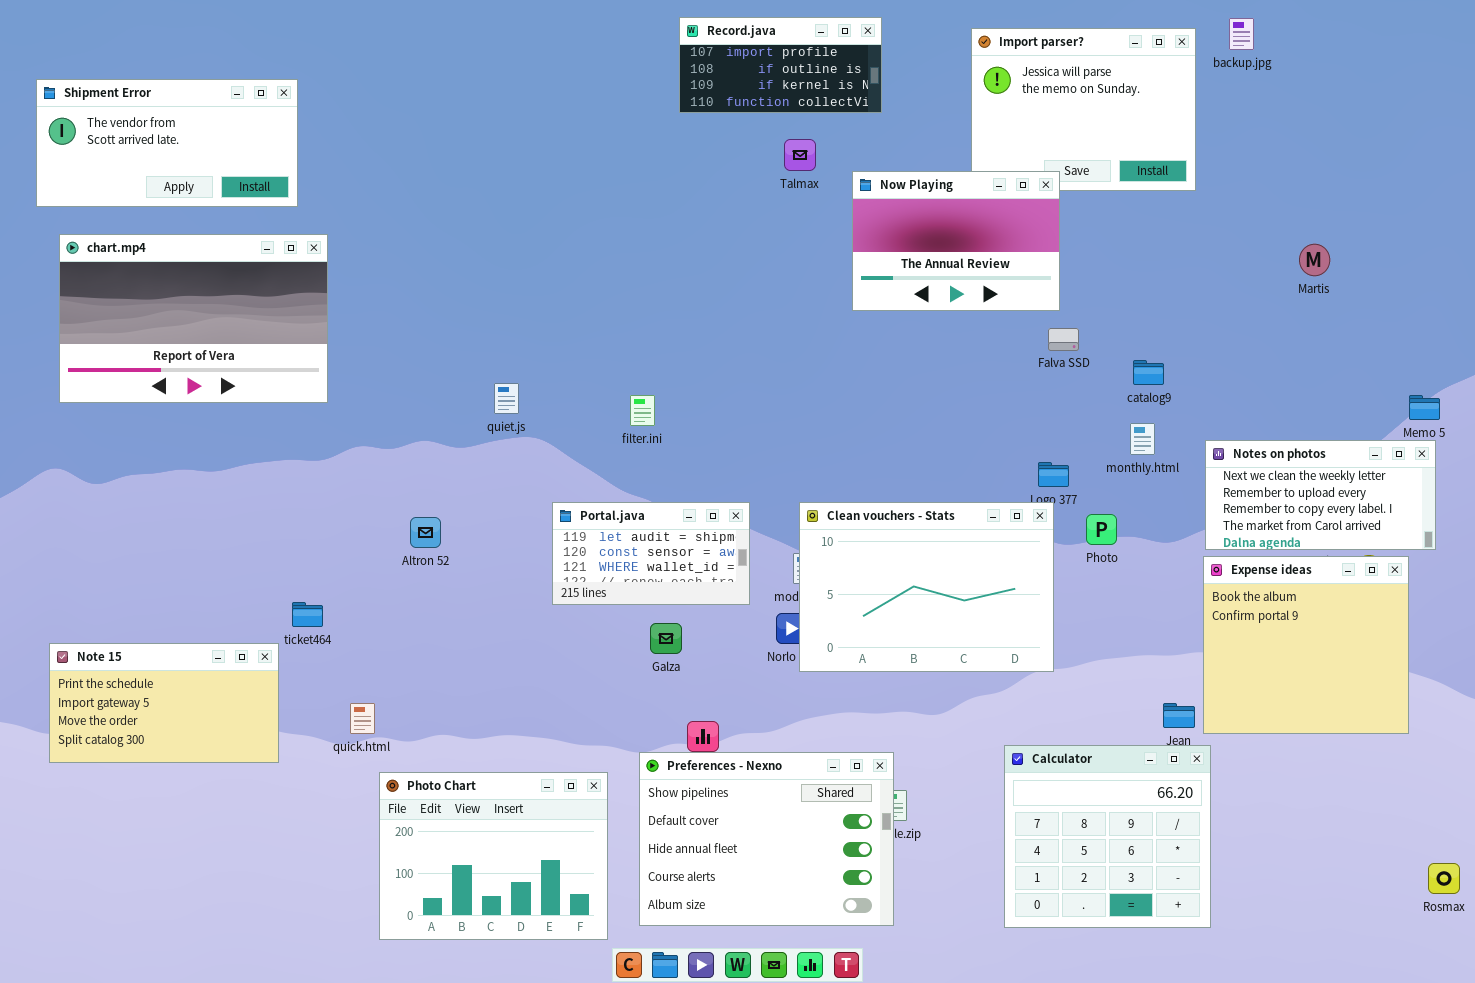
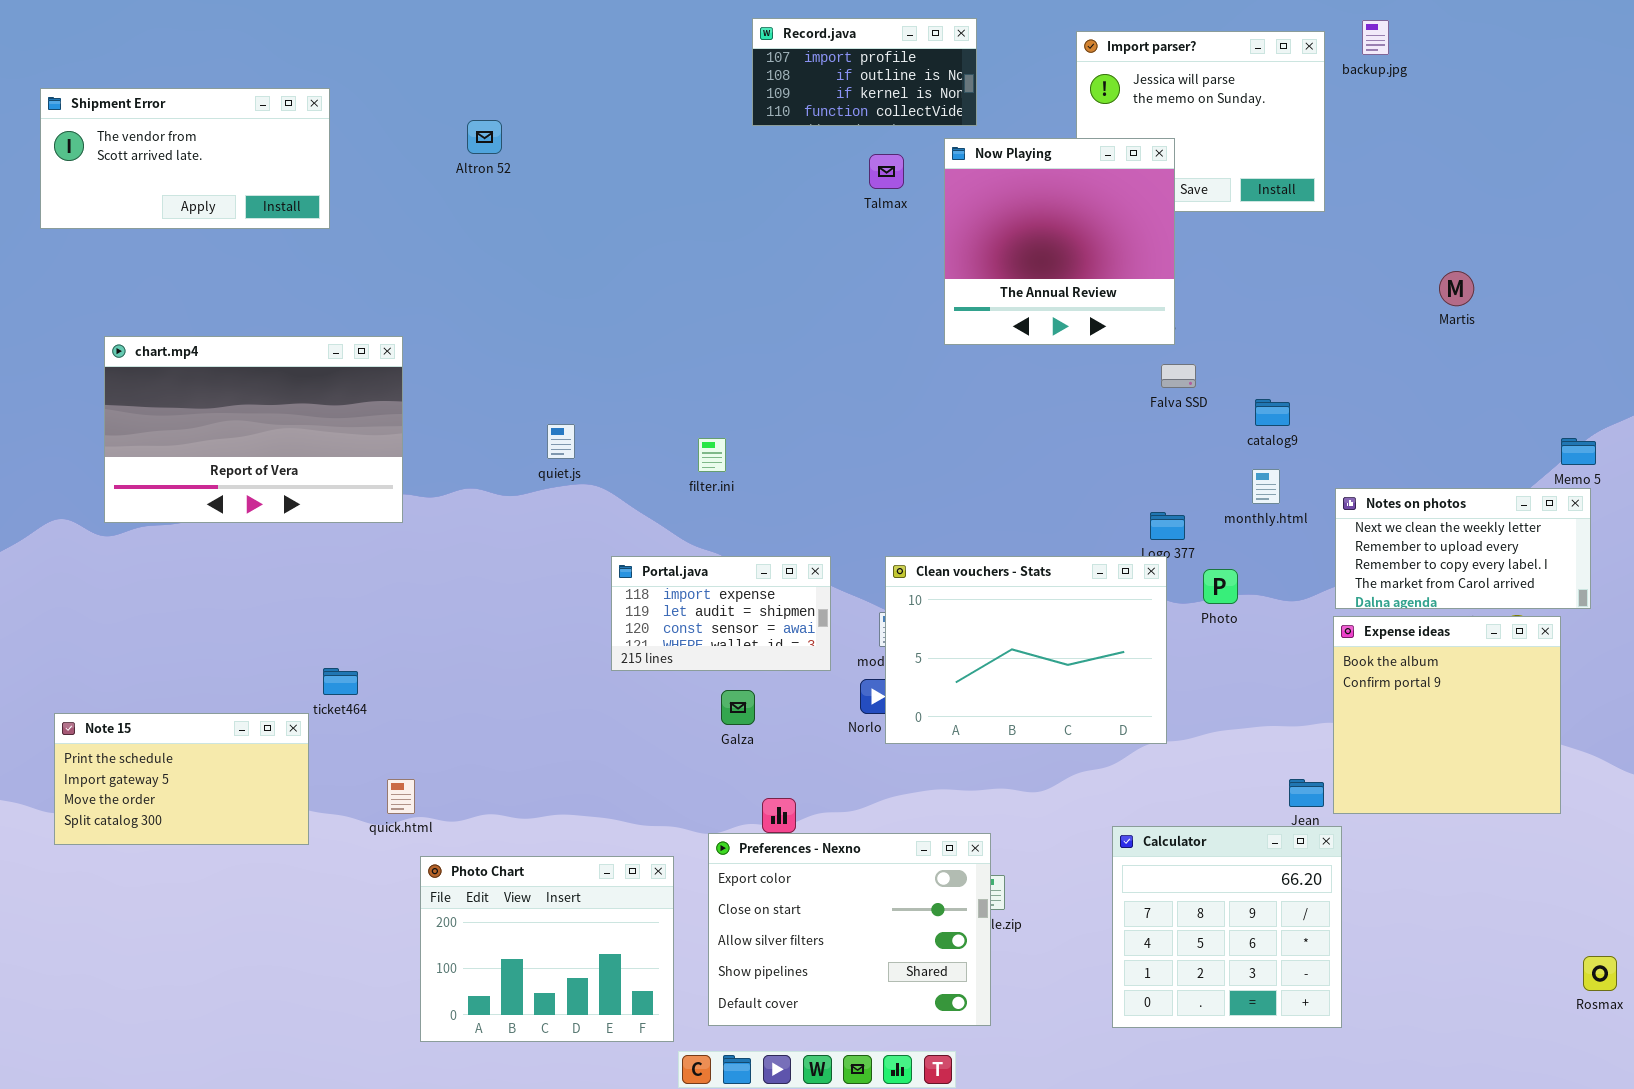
Now Playing: [852,171,1060,311] -> [944,138,1175,345], resized
chart.mp4: [59,234,328,403] -> [104,336,403,523], moved
Portal.java: [552,502,750,605] -> [611,556,831,671], scrolled up 1 row
Altron 52: [410,517,441,548] -> [467,120,502,154], moved
Preferences - Nexno: [639,752,894,926] -> [708,833,991,1026], scrolled up 3 rows

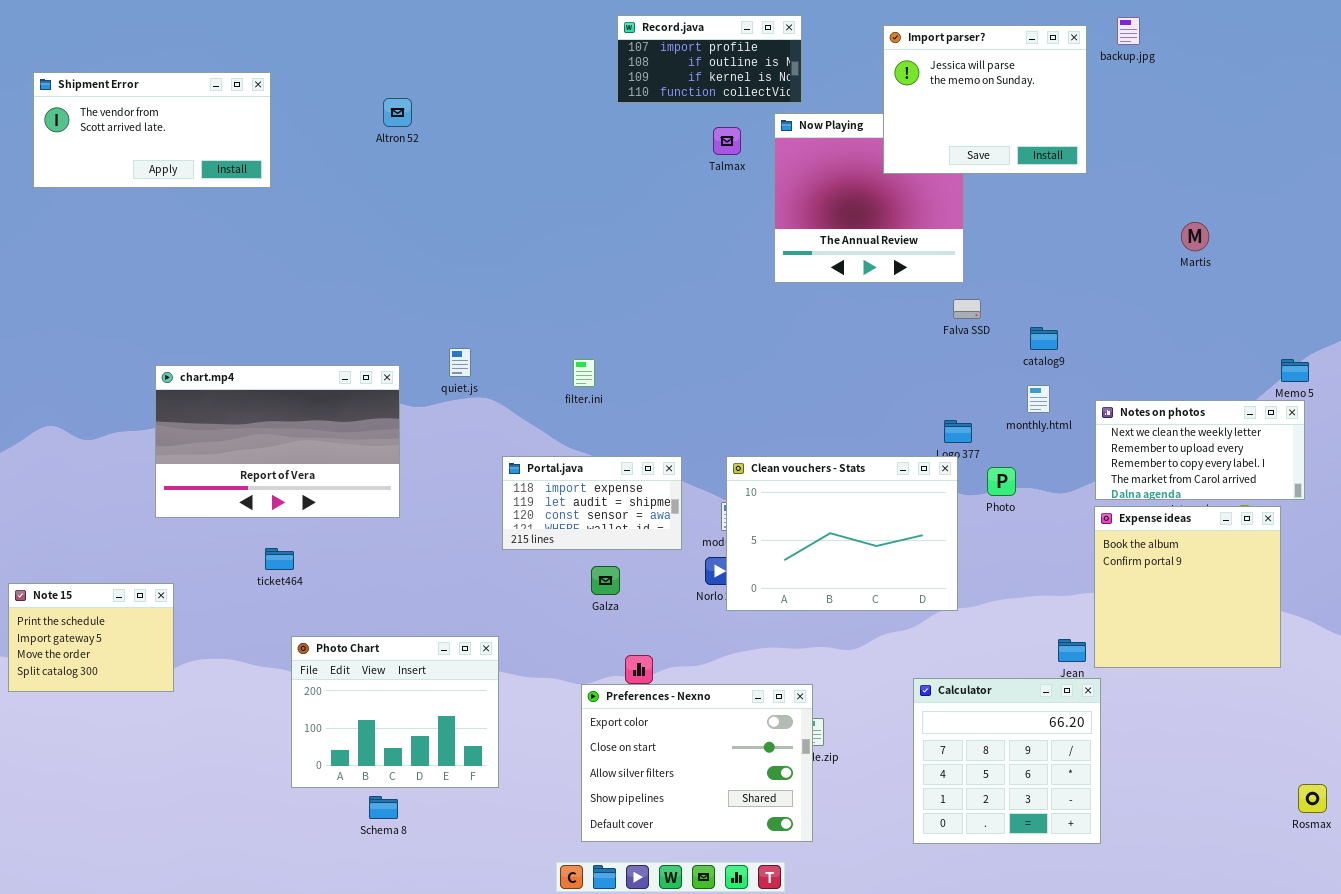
Import parser?: [1076,31,1325,212] -> [883,25,1087,174], raised
chart.mp4: [104,336,403,523] -> [155,365,400,518], moved
Note 15: [54,713,309,845] -> [8,583,174,692], moved, resized
Photo Chart: [420,856,674,1042] -> [291,636,499,788], moved

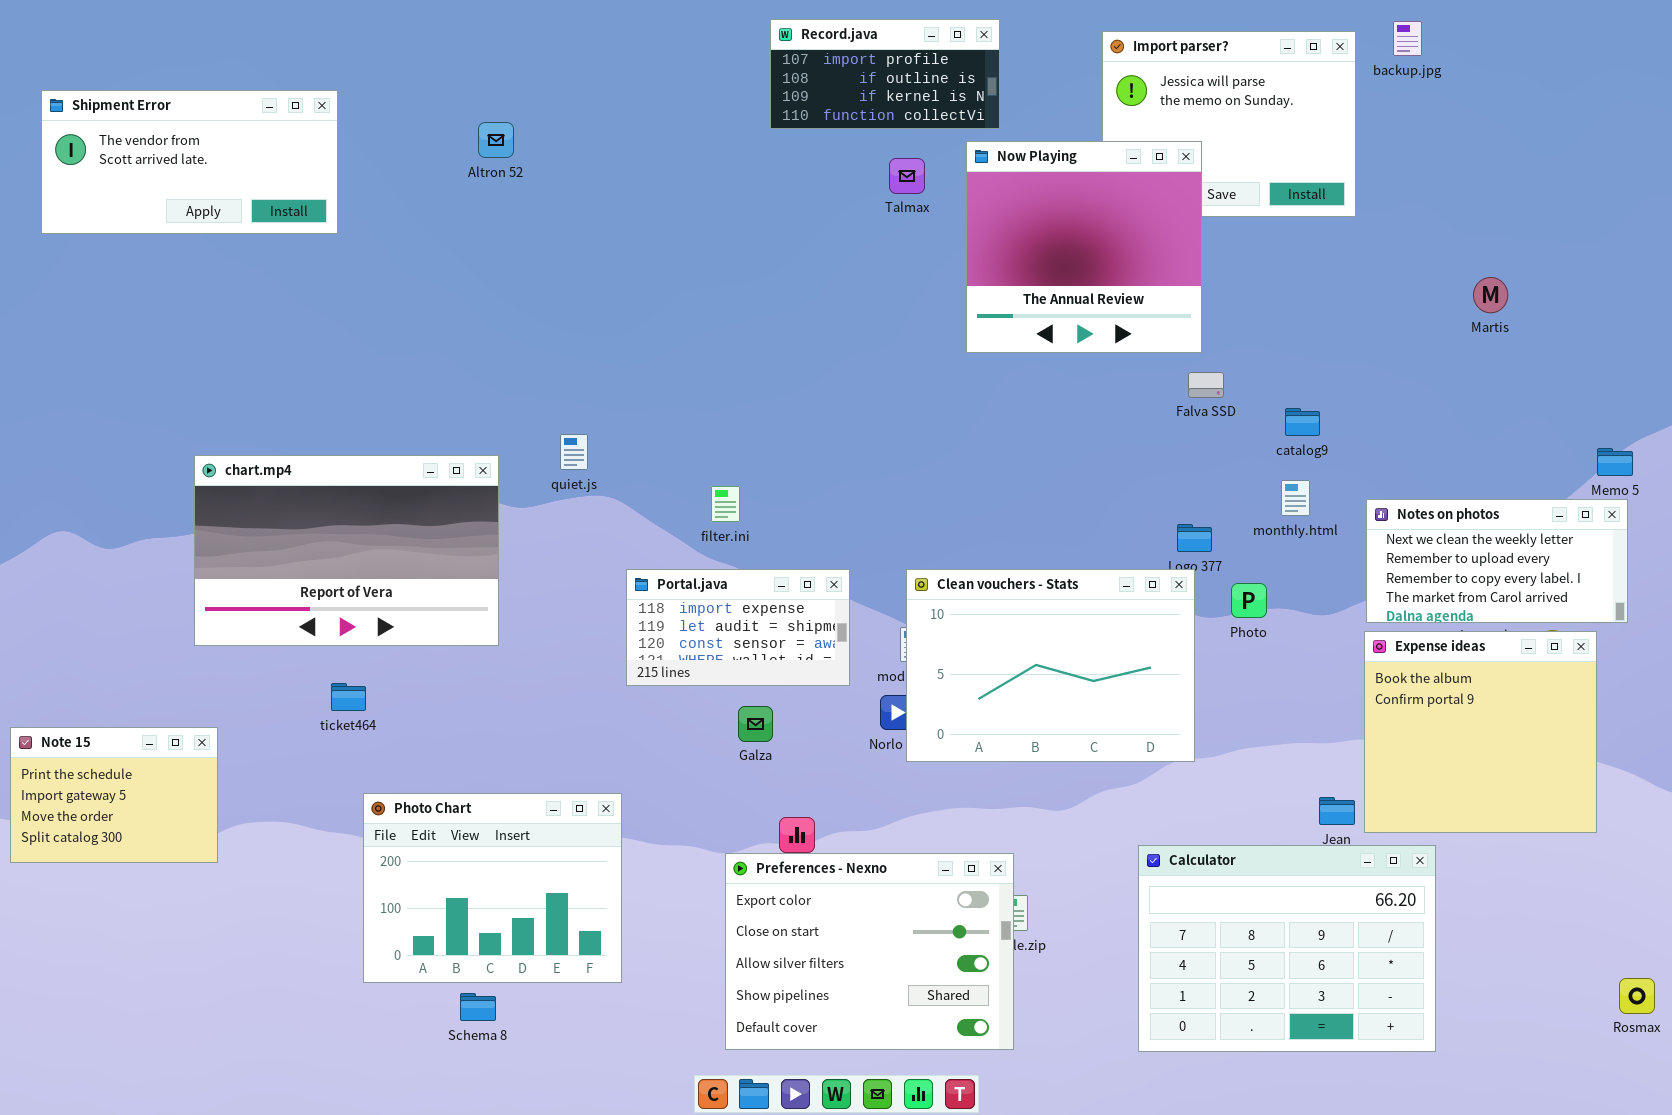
Now Playing: [774,113,964,283] -> [966,141,1202,353], raised
filter.ini: [573,359,595,387] -> [711,486,740,522], moved
Calculator: [913,678,1101,844] -> [1138,845,1436,1052], resized

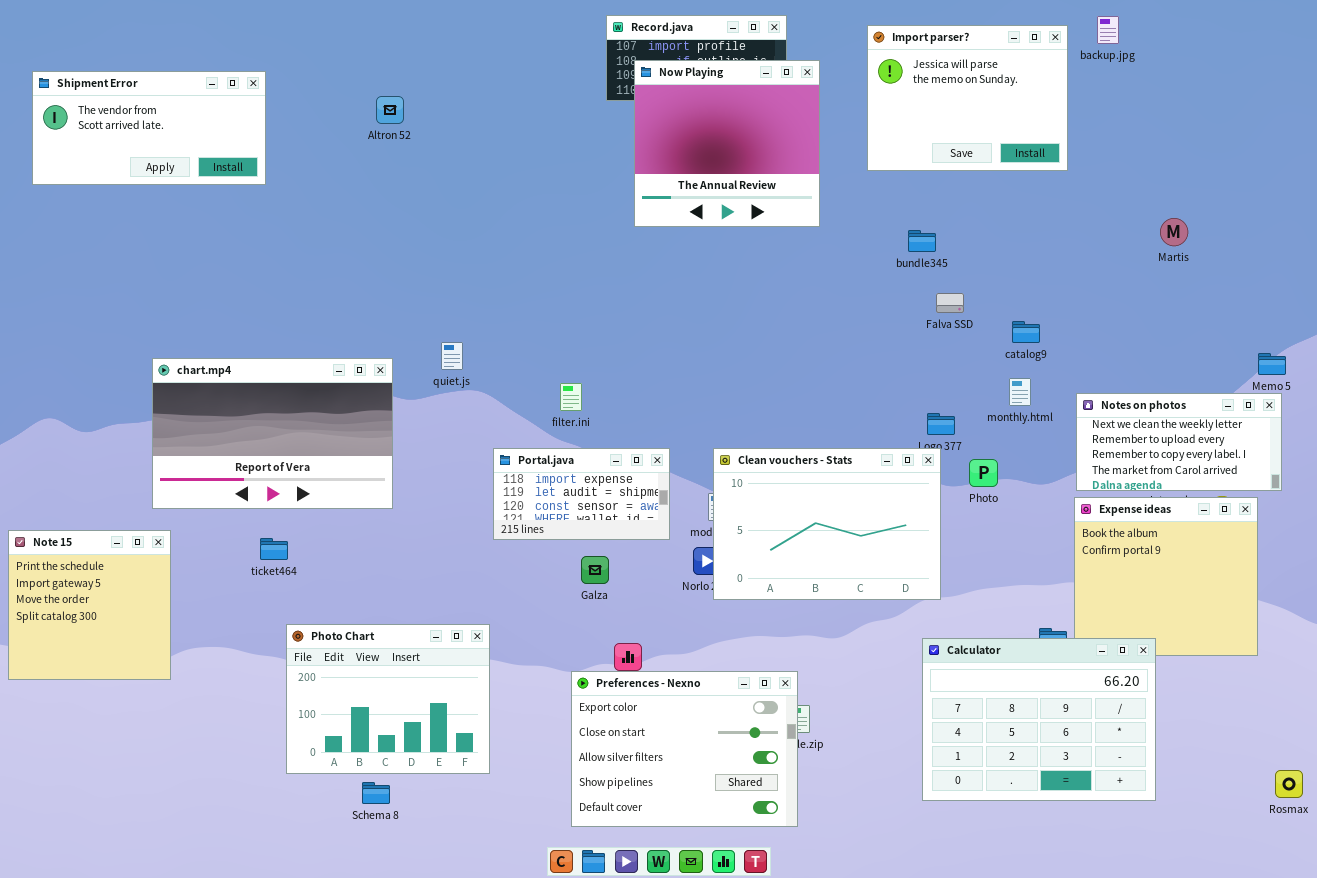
Now Playing: [966,141,1202,353] -> [634,60,820,227], moved
Note 15: [10,727,218,863] -> [8,530,171,680], resized
Calculator: [1138,845,1436,1052] -> [922,638,1156,801], moved

